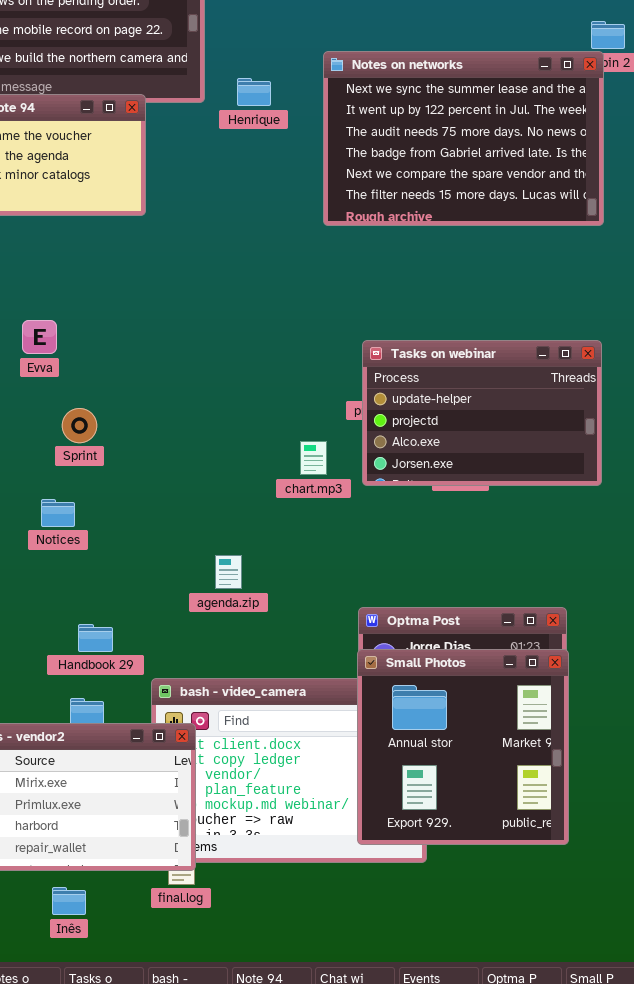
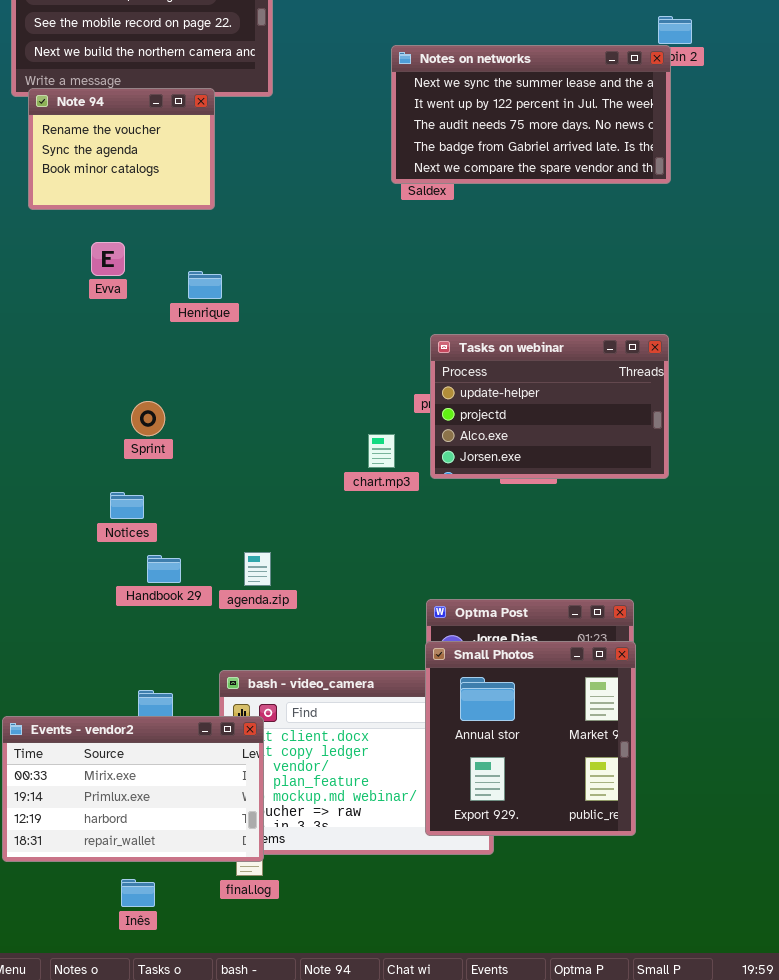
Notes on networks: [323,51,604,226] -> [391,45,671,184], resized
Henrique: [237,78,271,106] -> [188,271,222,299], moved
Evva: [22,320,57,354] -> [91,242,125,276], moved
agenda.zip: [215,555,242,589] -> [244,552,271,586], moved
Handbook 29: [78,624,113,652] -> [147,555,181,583], moved

